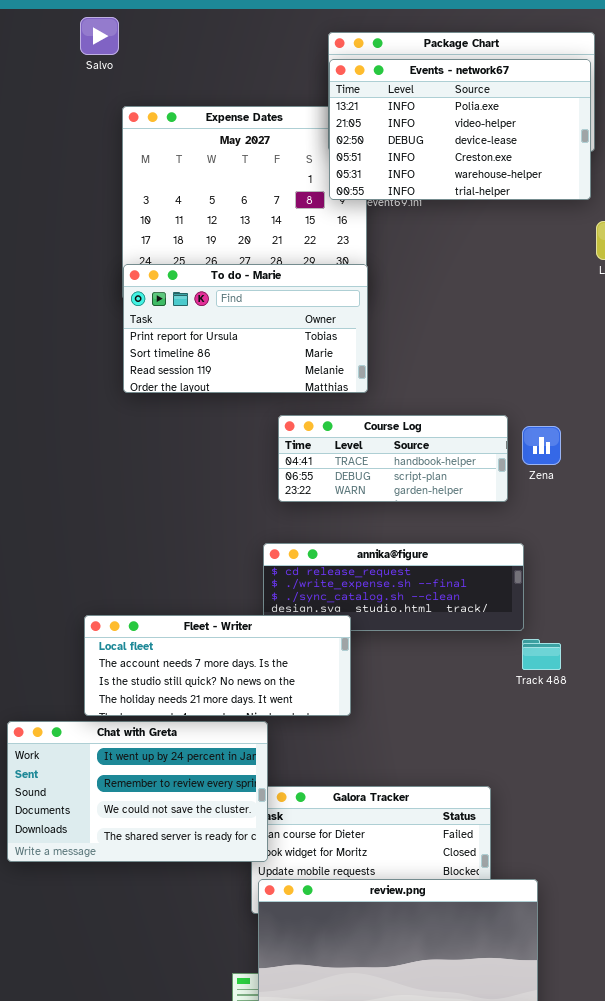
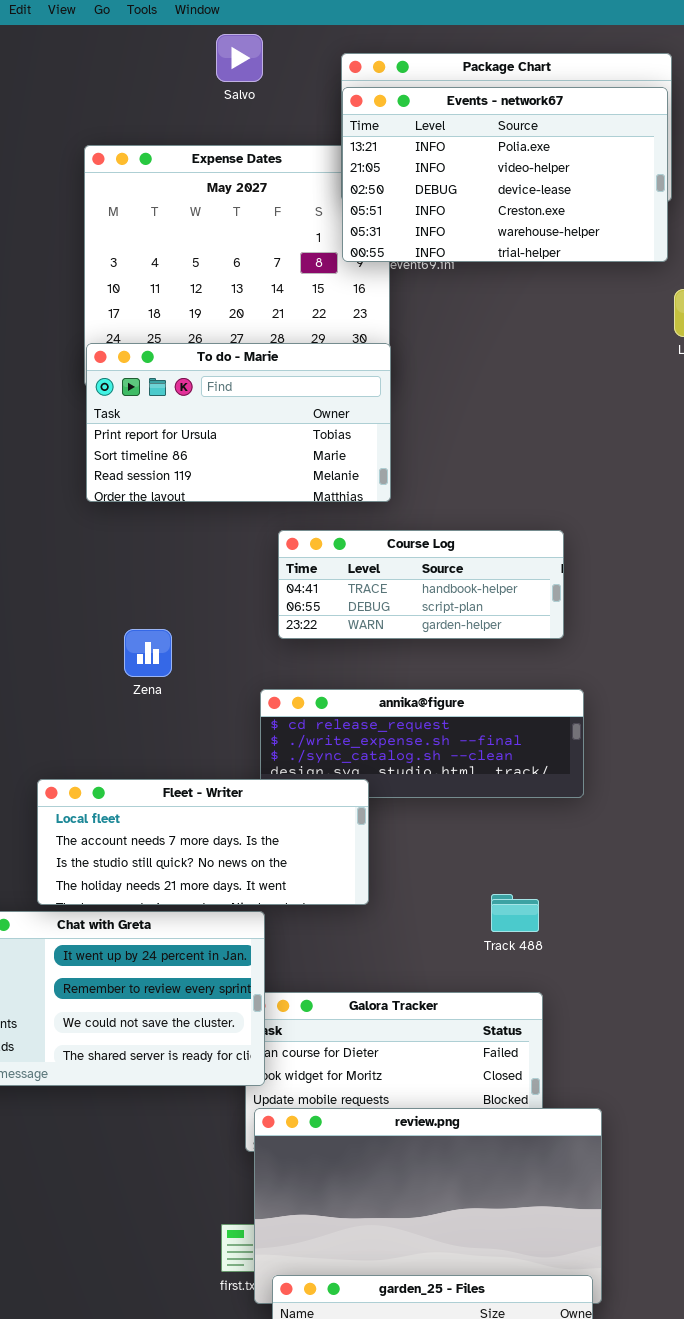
Salvo: [80,17,119,55] -> [216,34,263,82], moved
Zena: [522,426,561,465] -> [124,629,172,677], moved
Track 488: [522,639,561,670] -> [491,894,539,932], moved

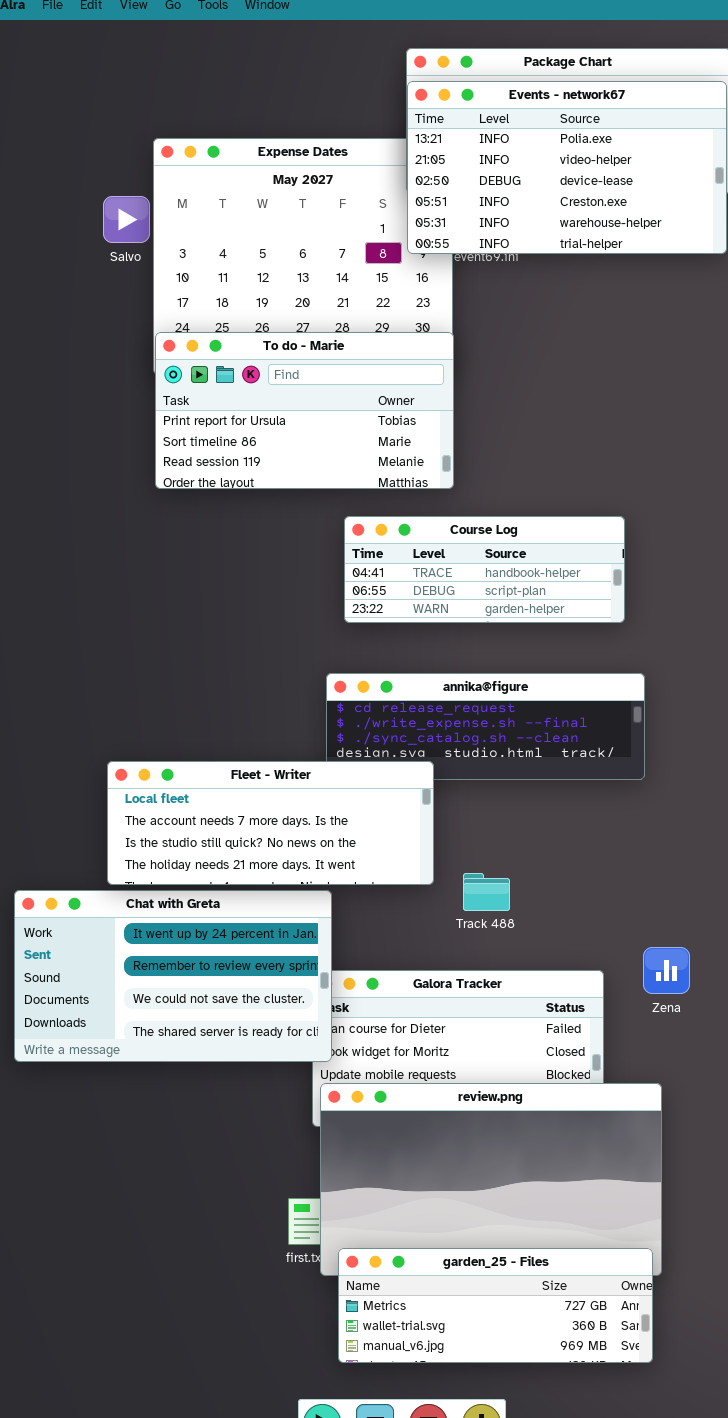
Salvo: [216,34,263,82] -> [103,196,150,243], moved
Zena: [124,629,172,677] -> [643,947,690,994], moved
Track 488: [491,894,539,932] -> [463,873,510,911], moved

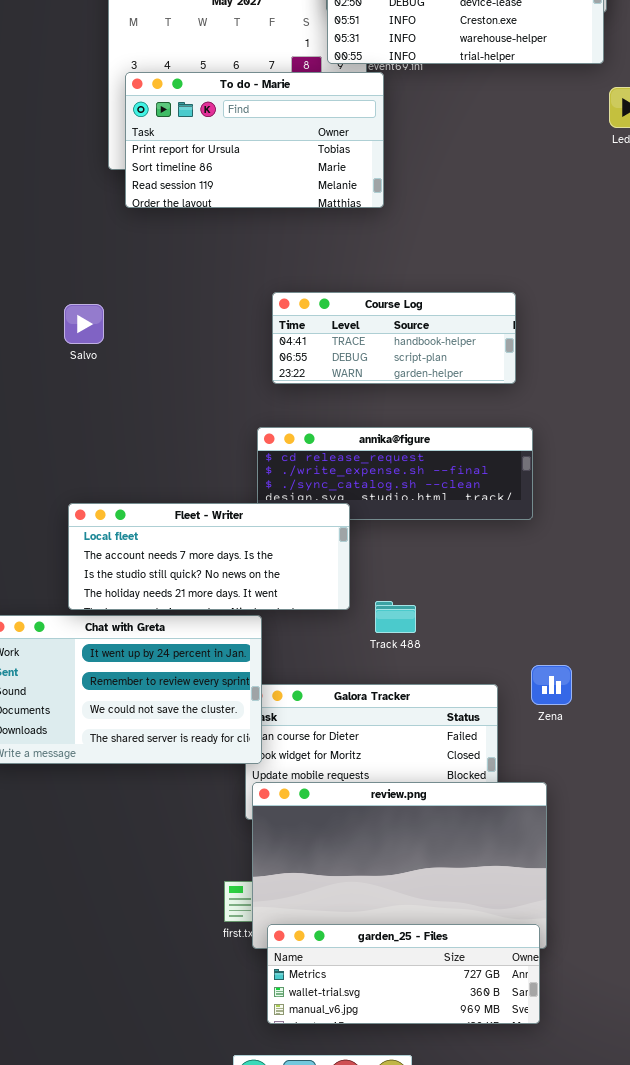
Salvo: [103,196,150,243] -> [64,304,104,344], moved
To do - Marie: [155,332,454,489] -> [125,72,384,208], moved

